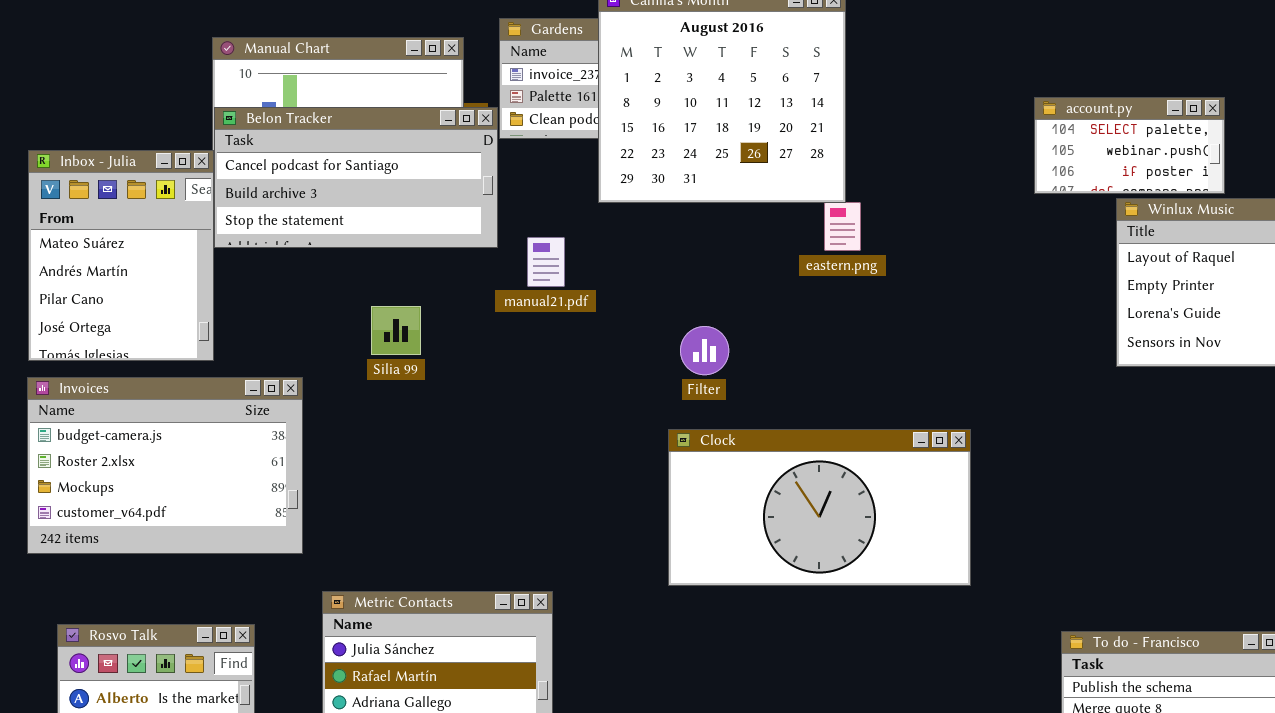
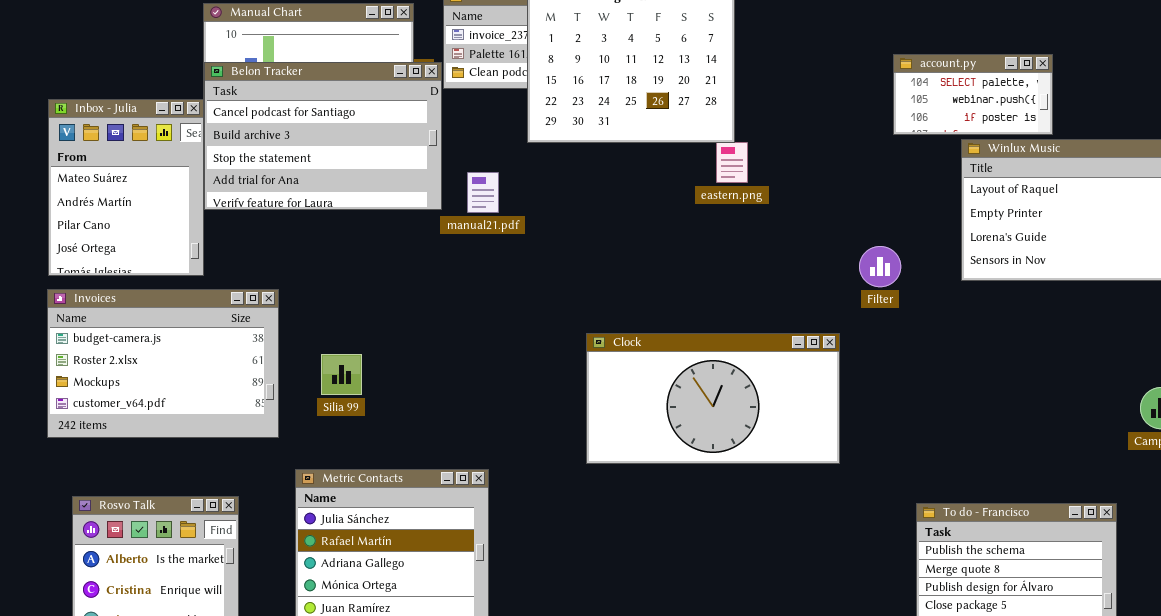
Belon Tracker: [214,107,498,248] -> [204,62,442,210], resized
Silia 99: [371,306,421,355] -> [321,354,362,395], moved
Filter: [680,326,729,375] -> [859,246,901,287], moved

